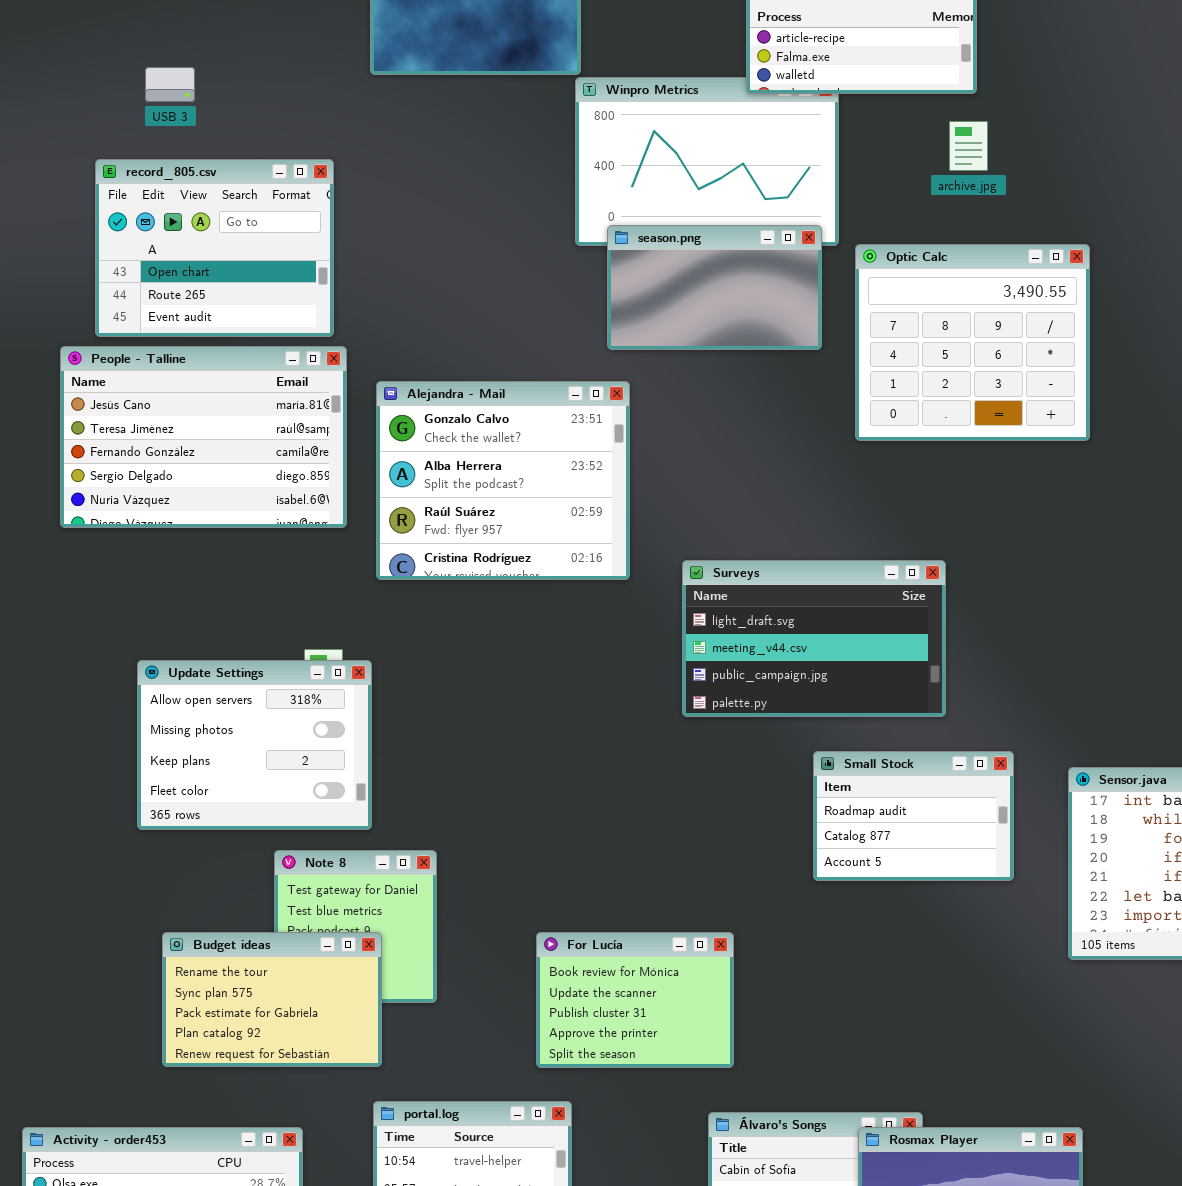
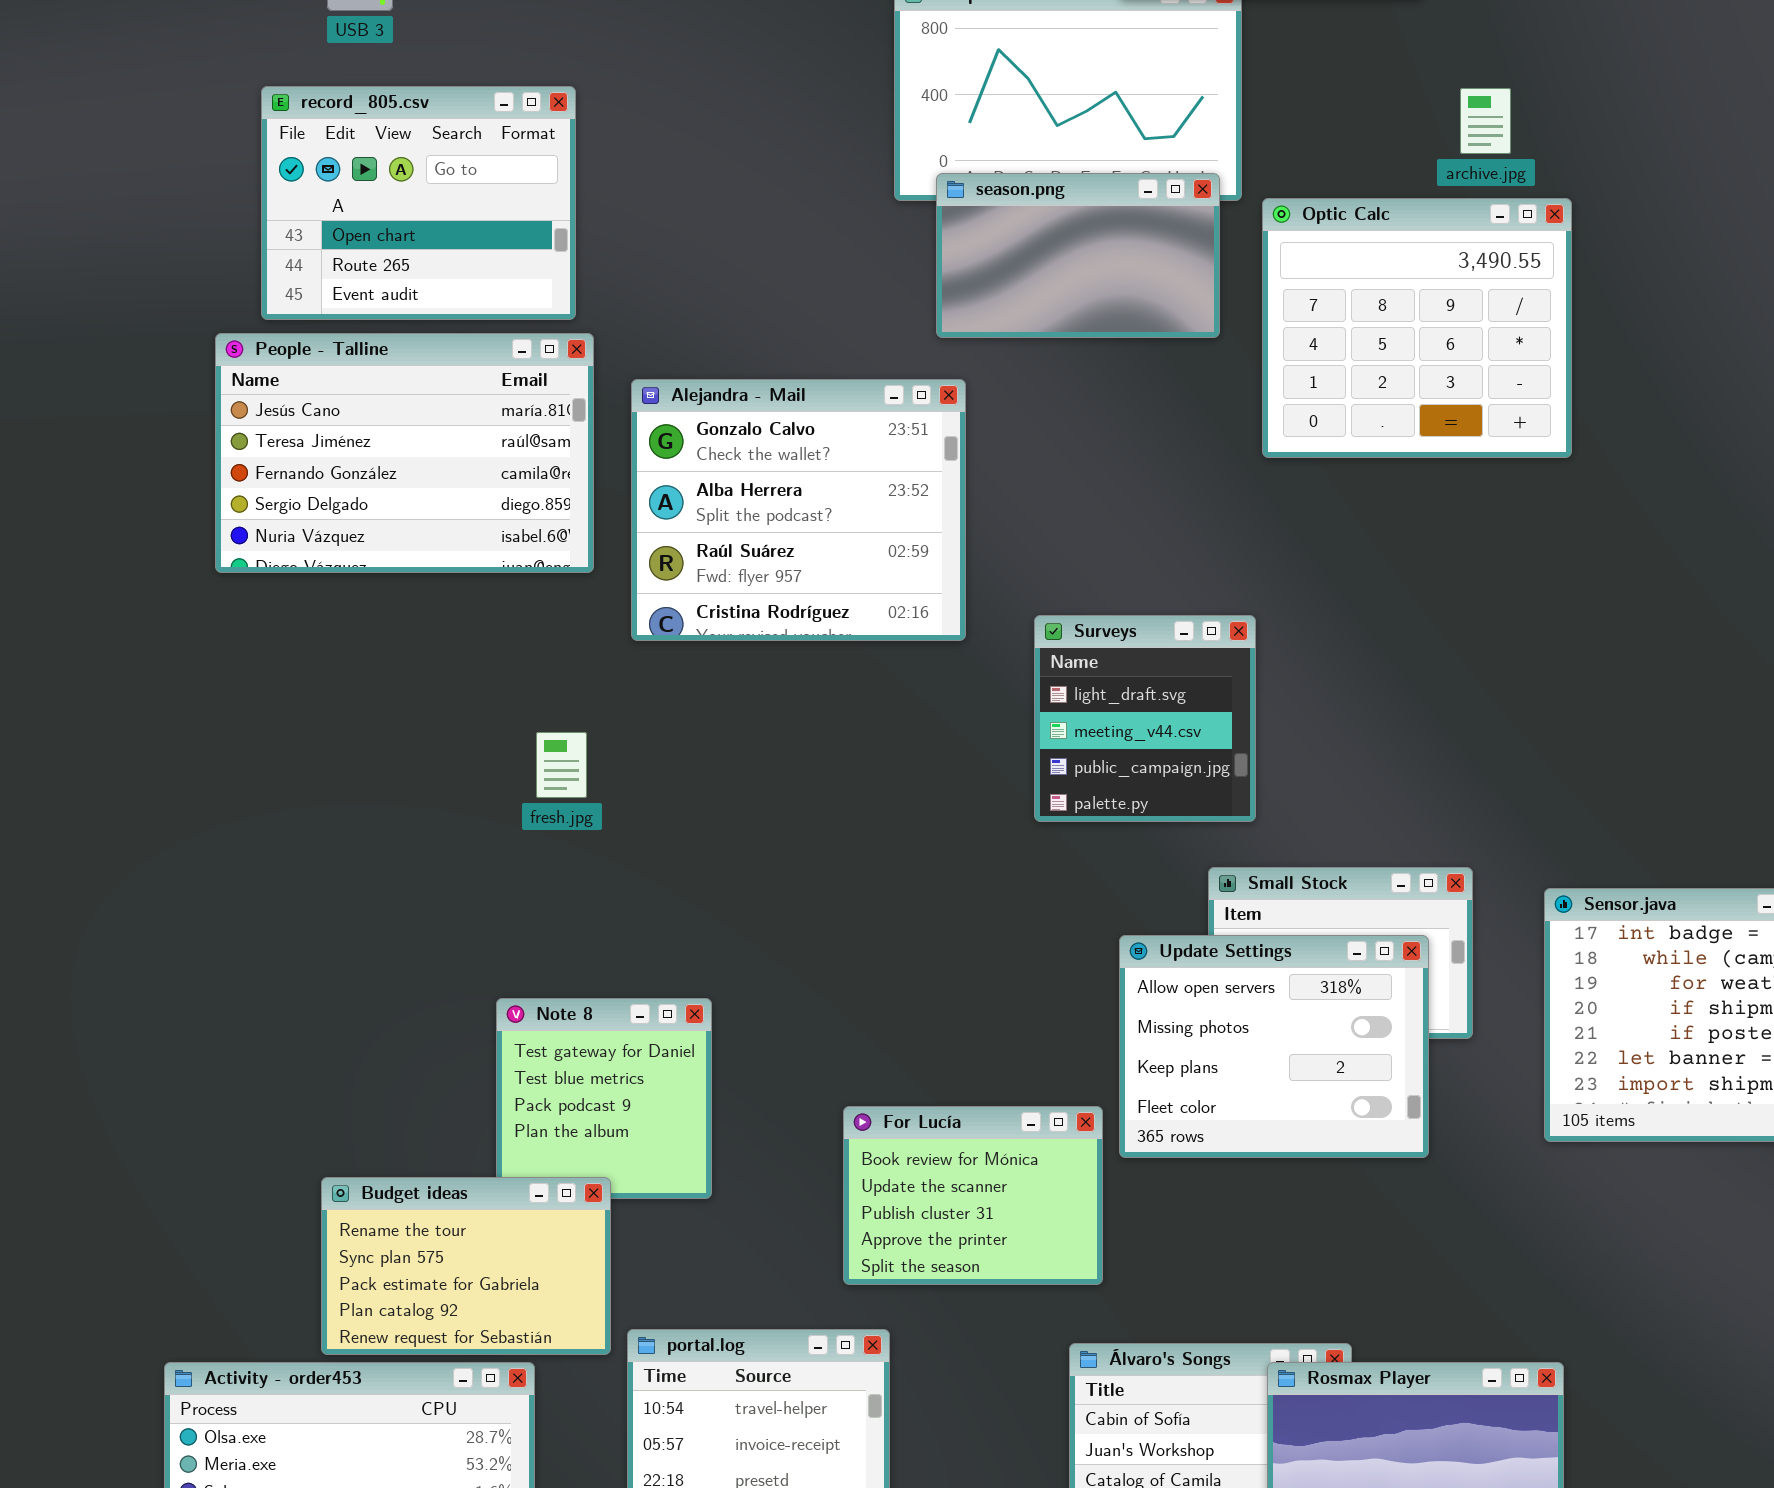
archive.jpg: [949,121,988,171] -> [1460,88,1511,154], moved
Surveys: [682,560,946,717] -> [1034,615,1256,822], resized
Update Settings: [137,660,372,830] -> [1119,935,1429,1158], moved
Budget ideas: [162,932,382,1067] -> [321,1177,611,1355], moved

